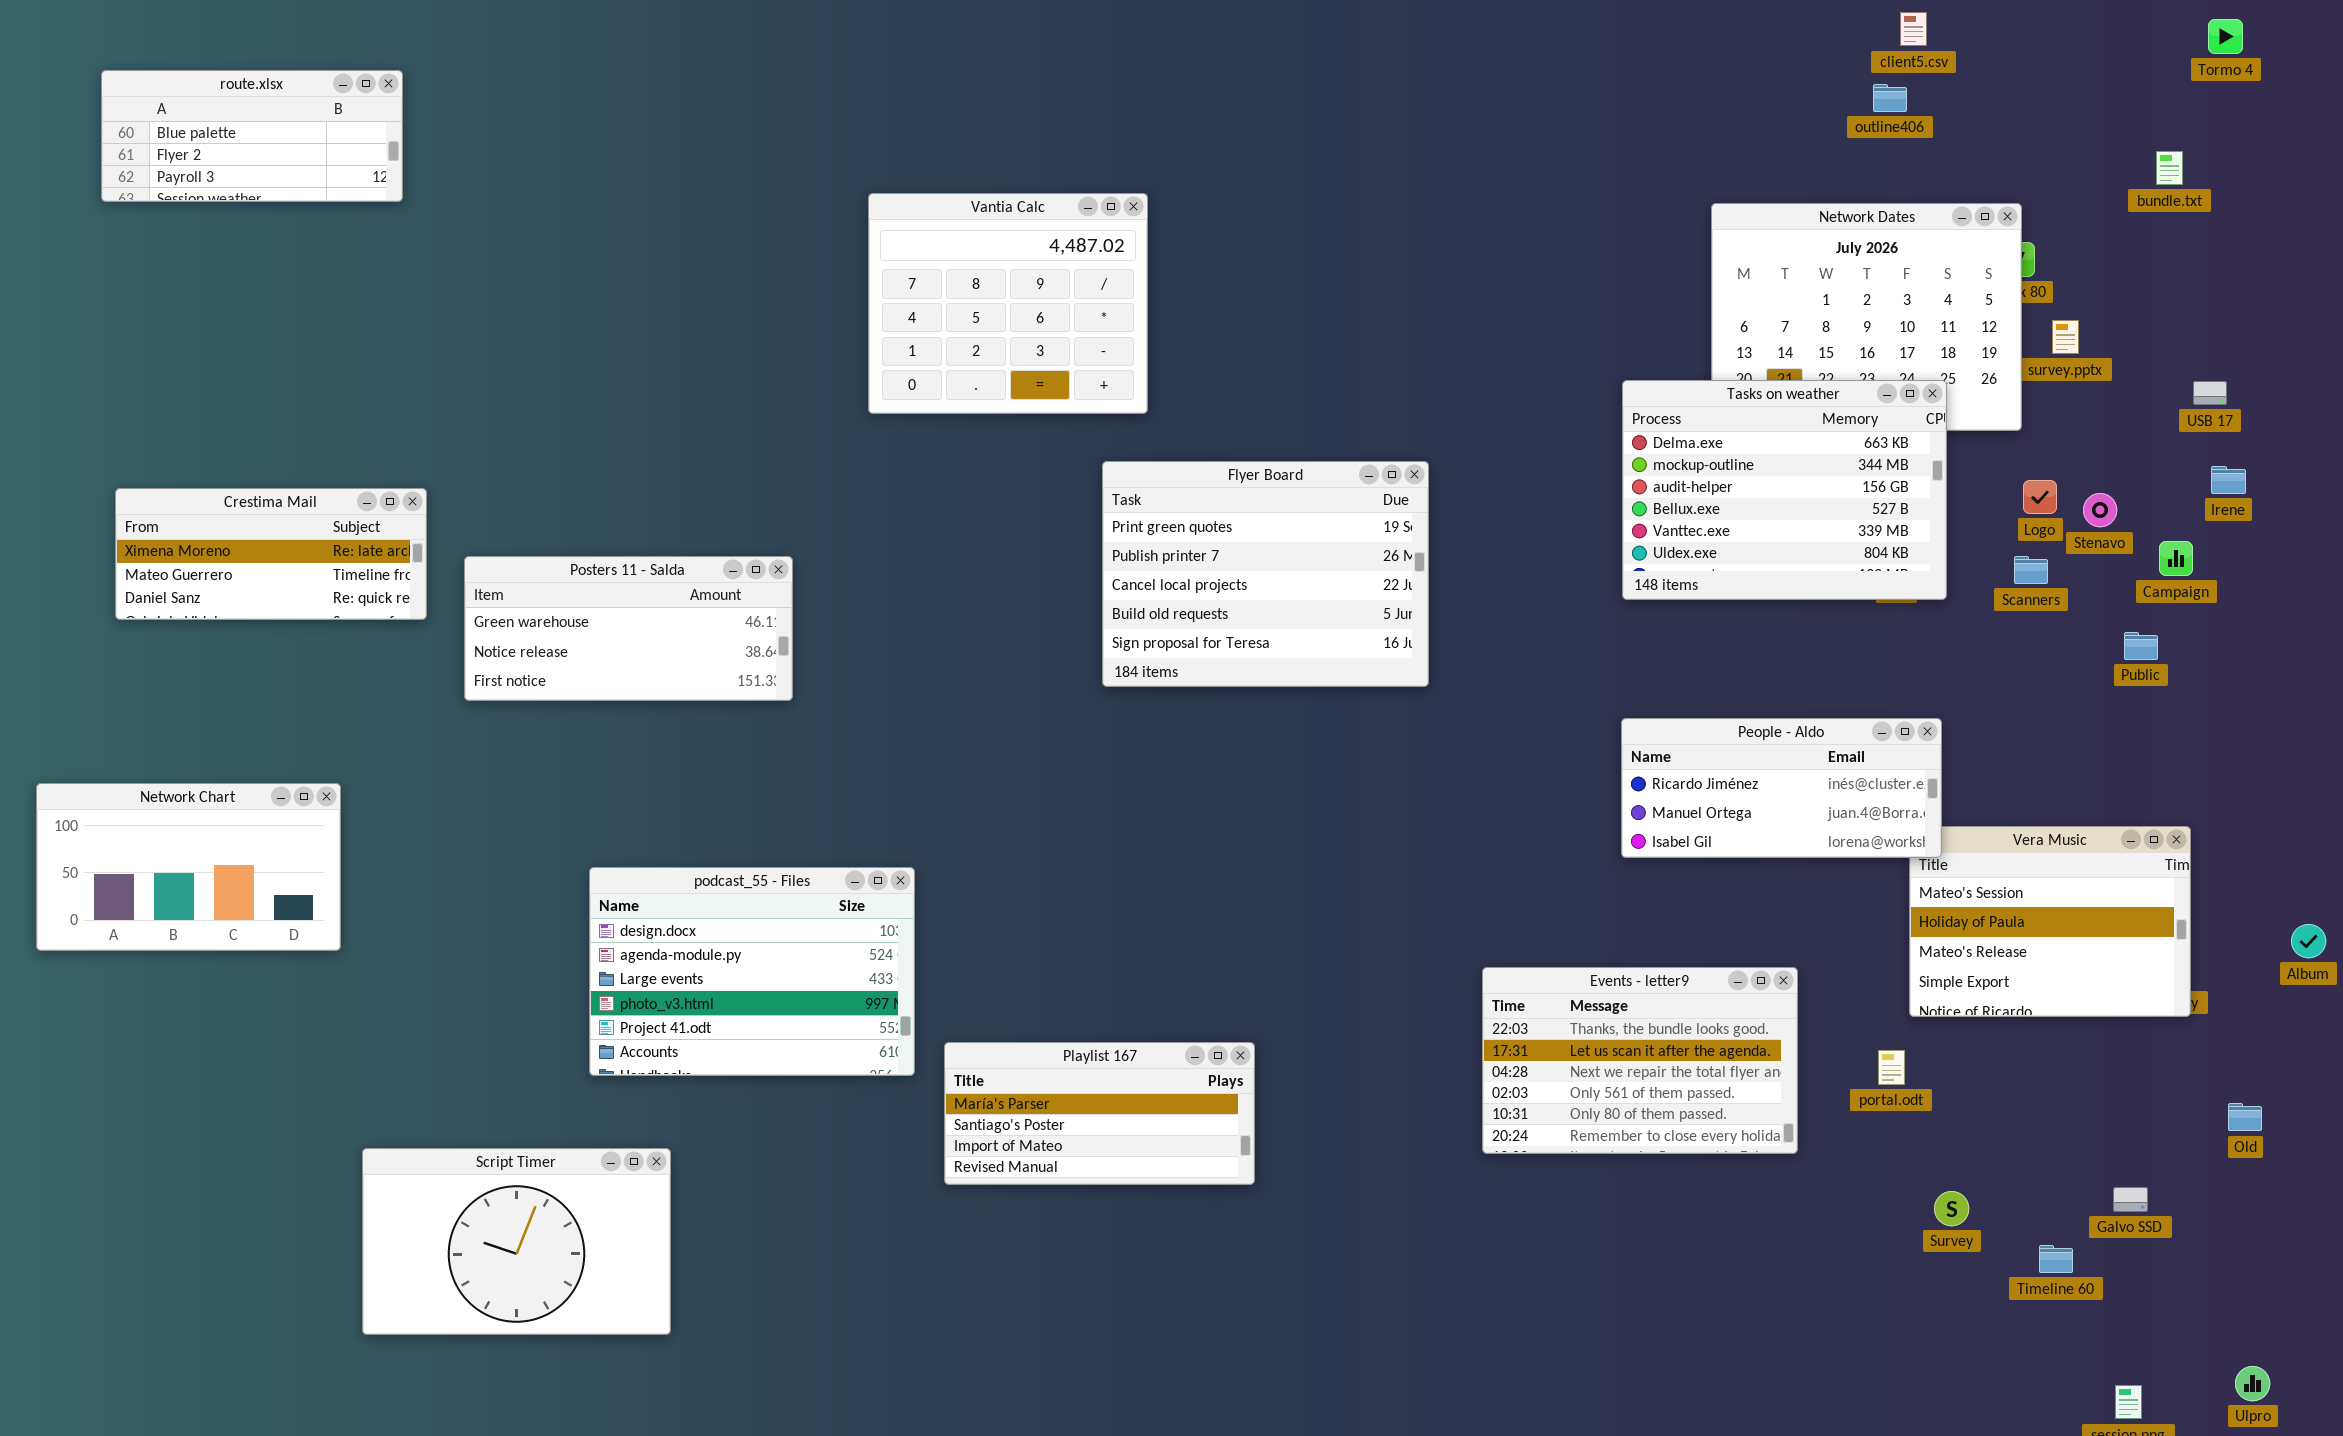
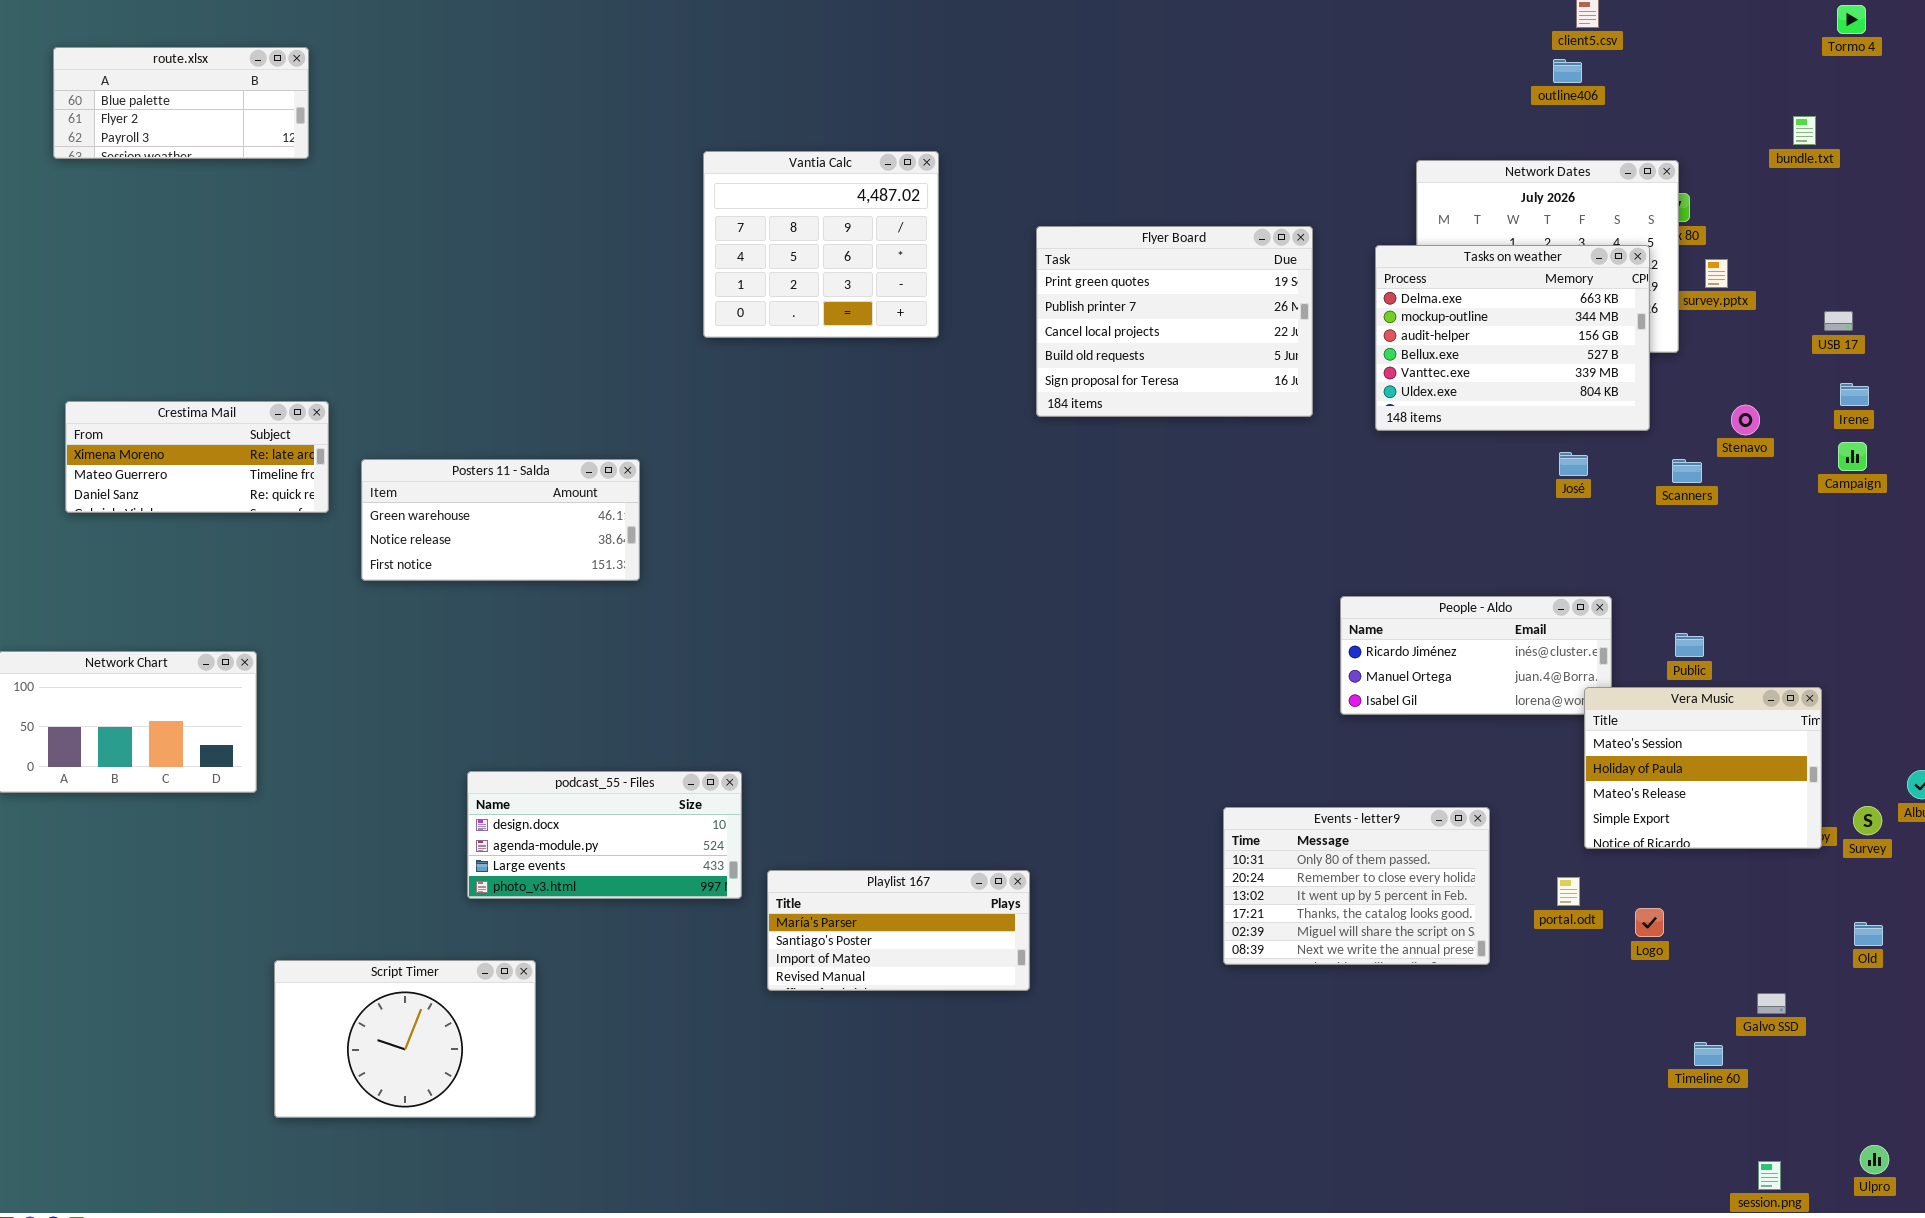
Tasks on weather: [1622,380,1947,600] -> [1375,245,1650,431], moved
Flyer Board: [1102,461,1429,687] -> [1036,226,1313,417], moved
Logo: [2023,480,2057,514] -> [1635,908,1664,937], moved
Campaign: [2159,541,2193,576] -> [1838,442,1867,471], moved
Public: [2124,632,2158,660] -> [1675,633,1704,657], moved
Vera Music: [1909,826,2191,1017] -> [1584,687,1822,849], raised
podcast_55 - Files: [589,867,915,1076] -> [467,771,742,899], resized
Events - letter9: [1482,967,1798,1154] -> [1223,807,1490,965], scrolled down 4 rows
Survey: [1934,1191,1969,1226] -> [1853,806,1882,835], moved

